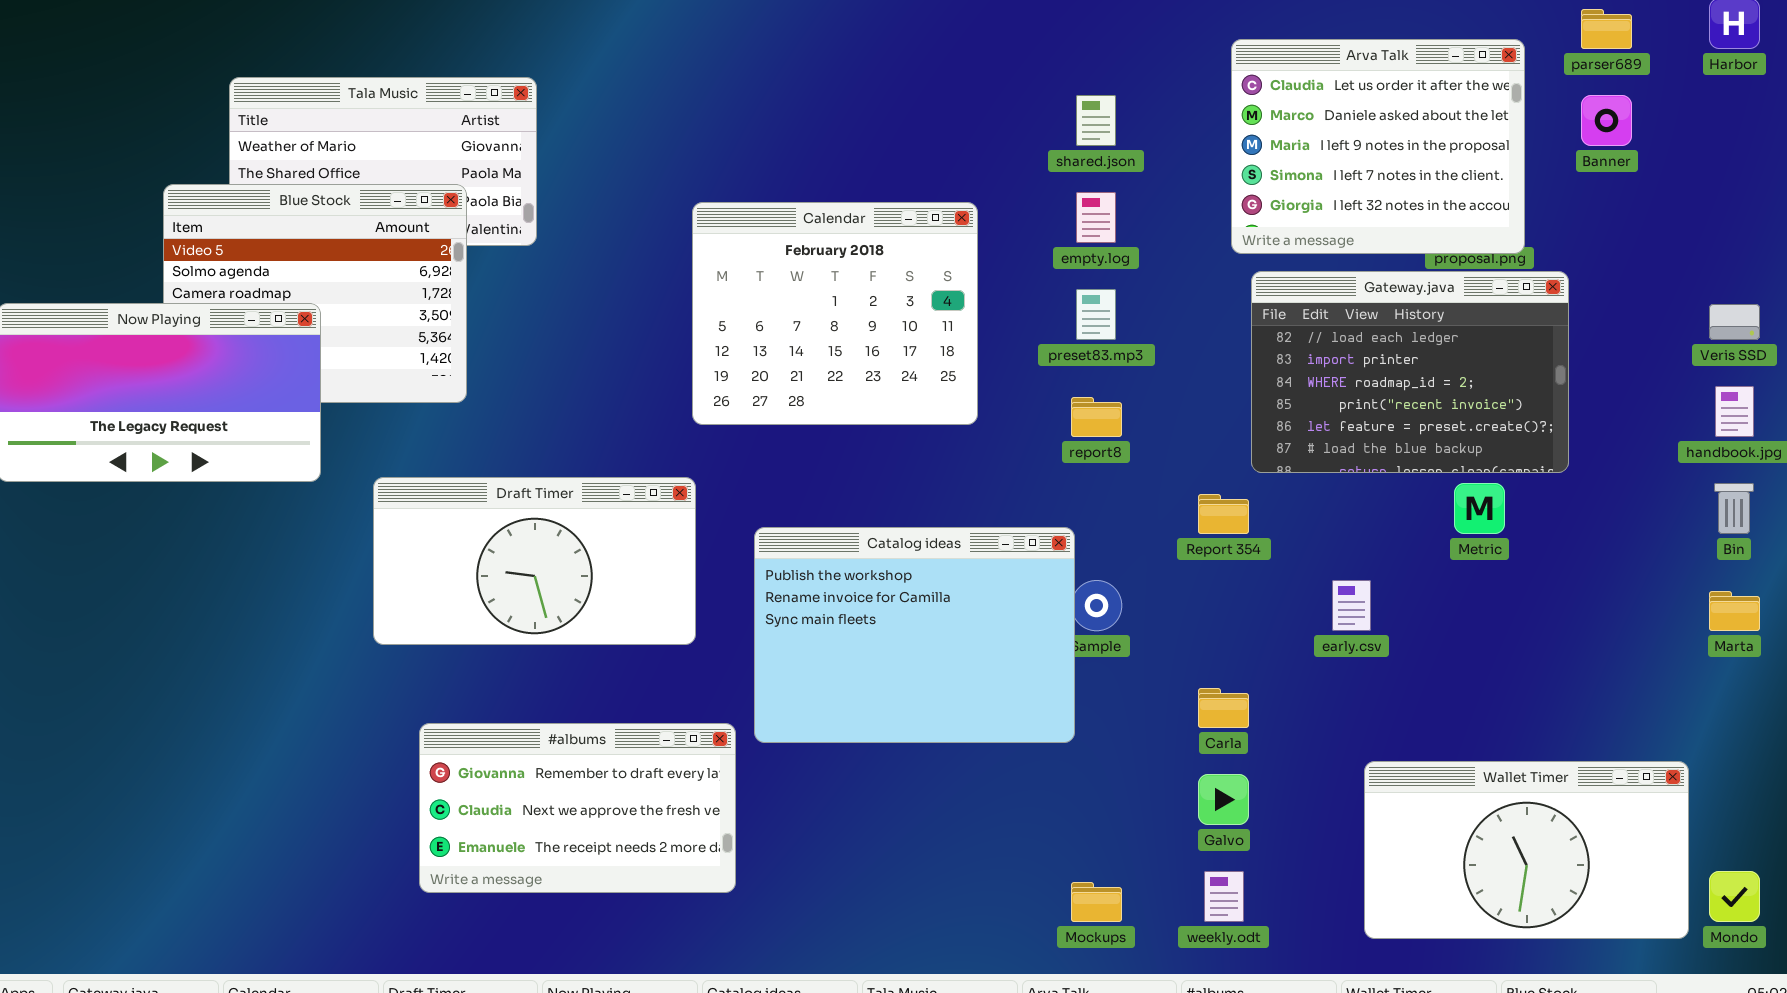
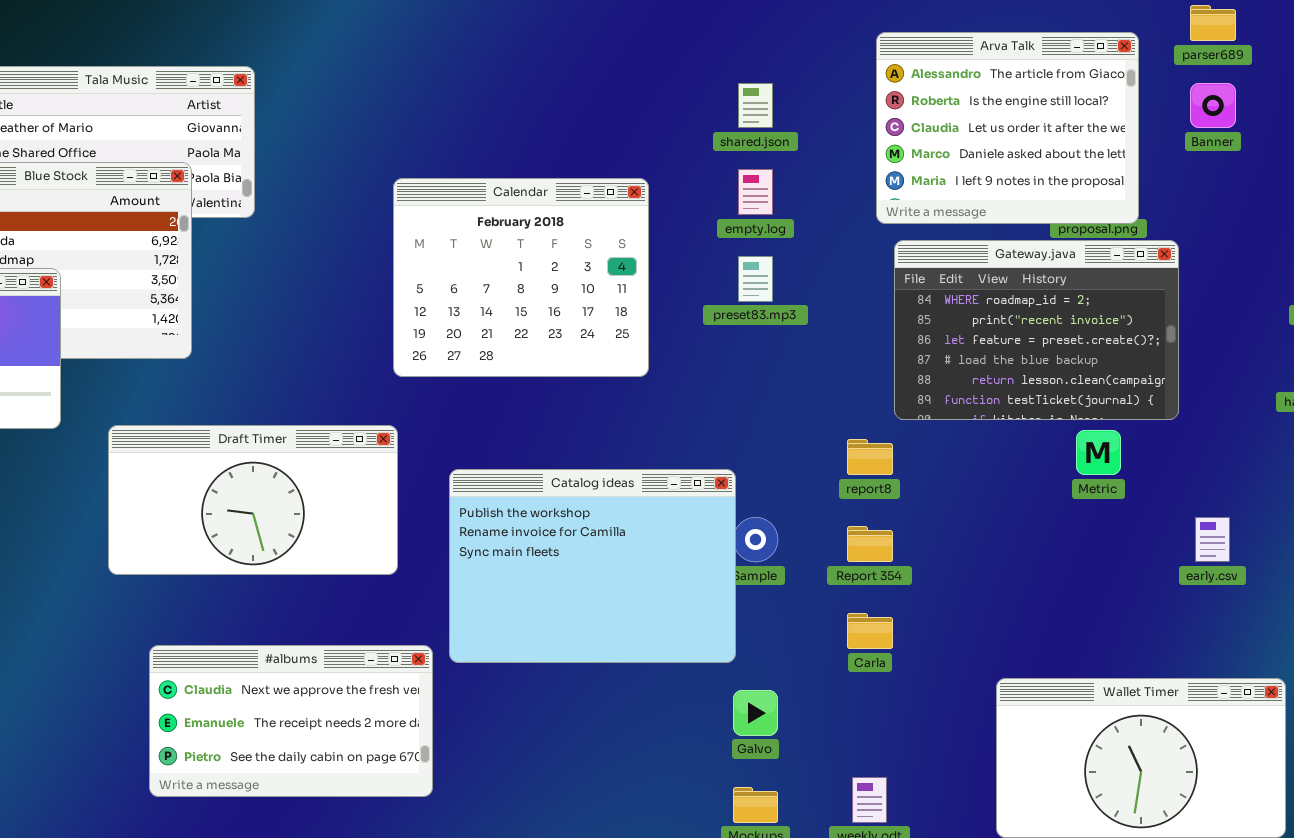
Arva Talk: [1231,39,1525,254] -> [876,32,1139,224], scrolled up 2 rows
Gateway.java: [1251,271,1569,473] -> [894,240,1179,420], scrolled down 2 rows
report8: [1071,397,1122,437] -> [847,439,893,475], moved
Report 354: [1198,494,1249,534] -> [847,526,893,562], moved
early.csv: [1332,580,1371,631] -> [1195,517,1230,562], moved
#albums: [419,723,736,893] -> [149,645,433,797], scrolled down 1 row
Galvo: [1198,774,1249,825] -> [733,690,778,736], moved

